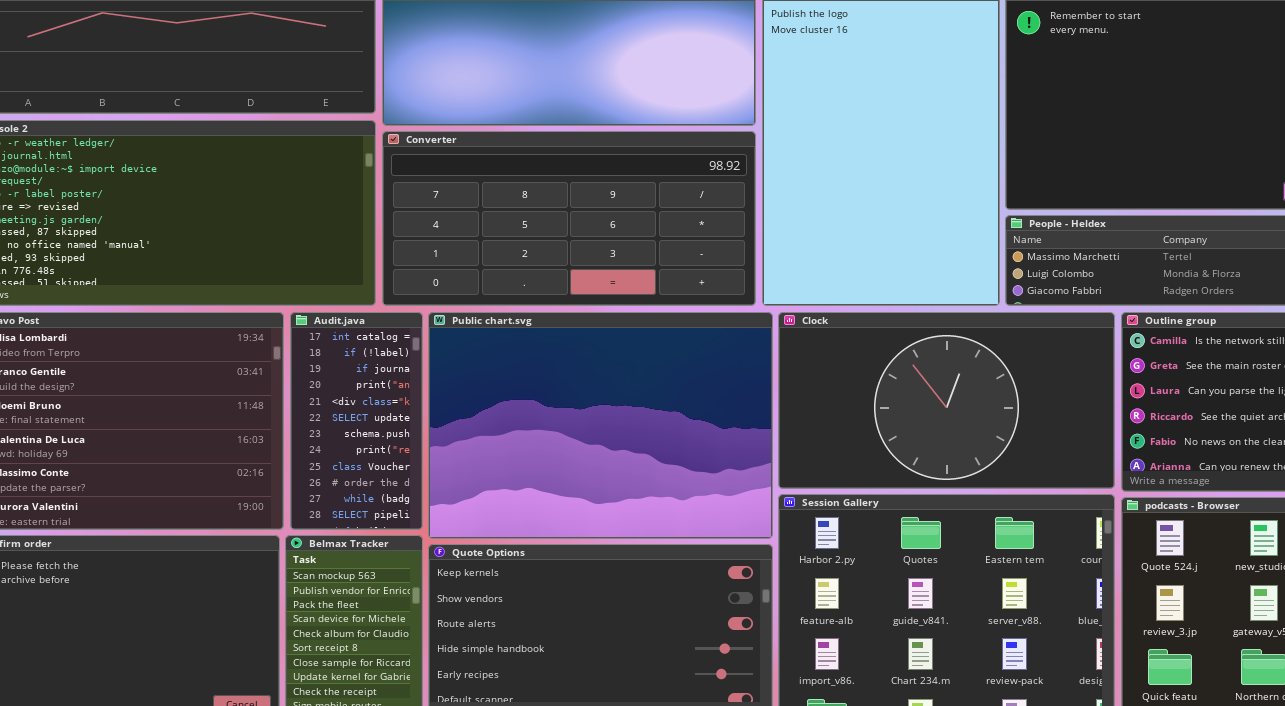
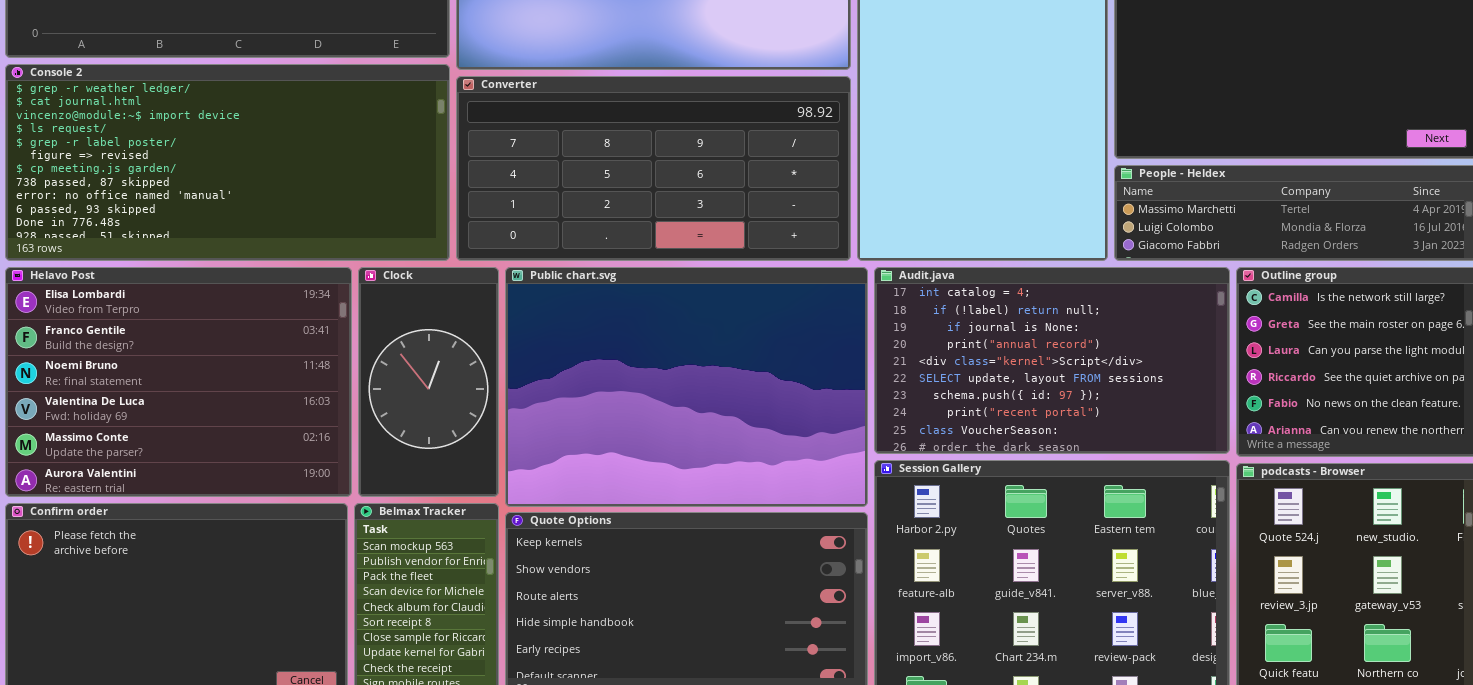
Audit.java: [290,312,423,530] -> [874,267,1230,454], moved, resized
Clock: [778,312,1115,489] -> [358,267,499,497], moved, resized

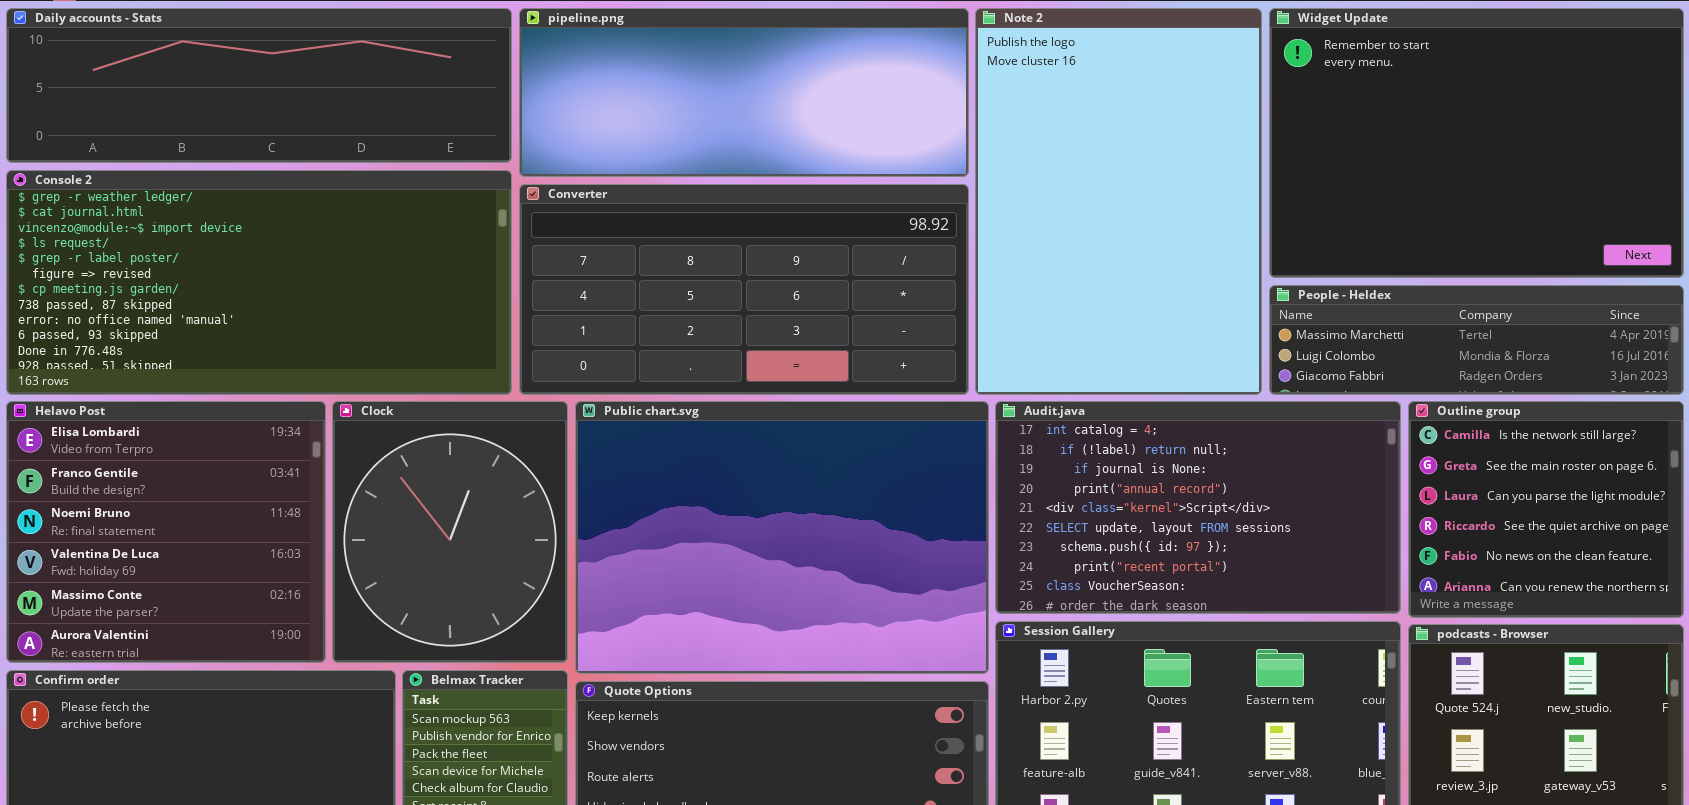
Helavo Post: [5,267,352,497] -> [6,401,326,663], resized
Clock: [358,267,499,497] -> [332,401,568,663], resized

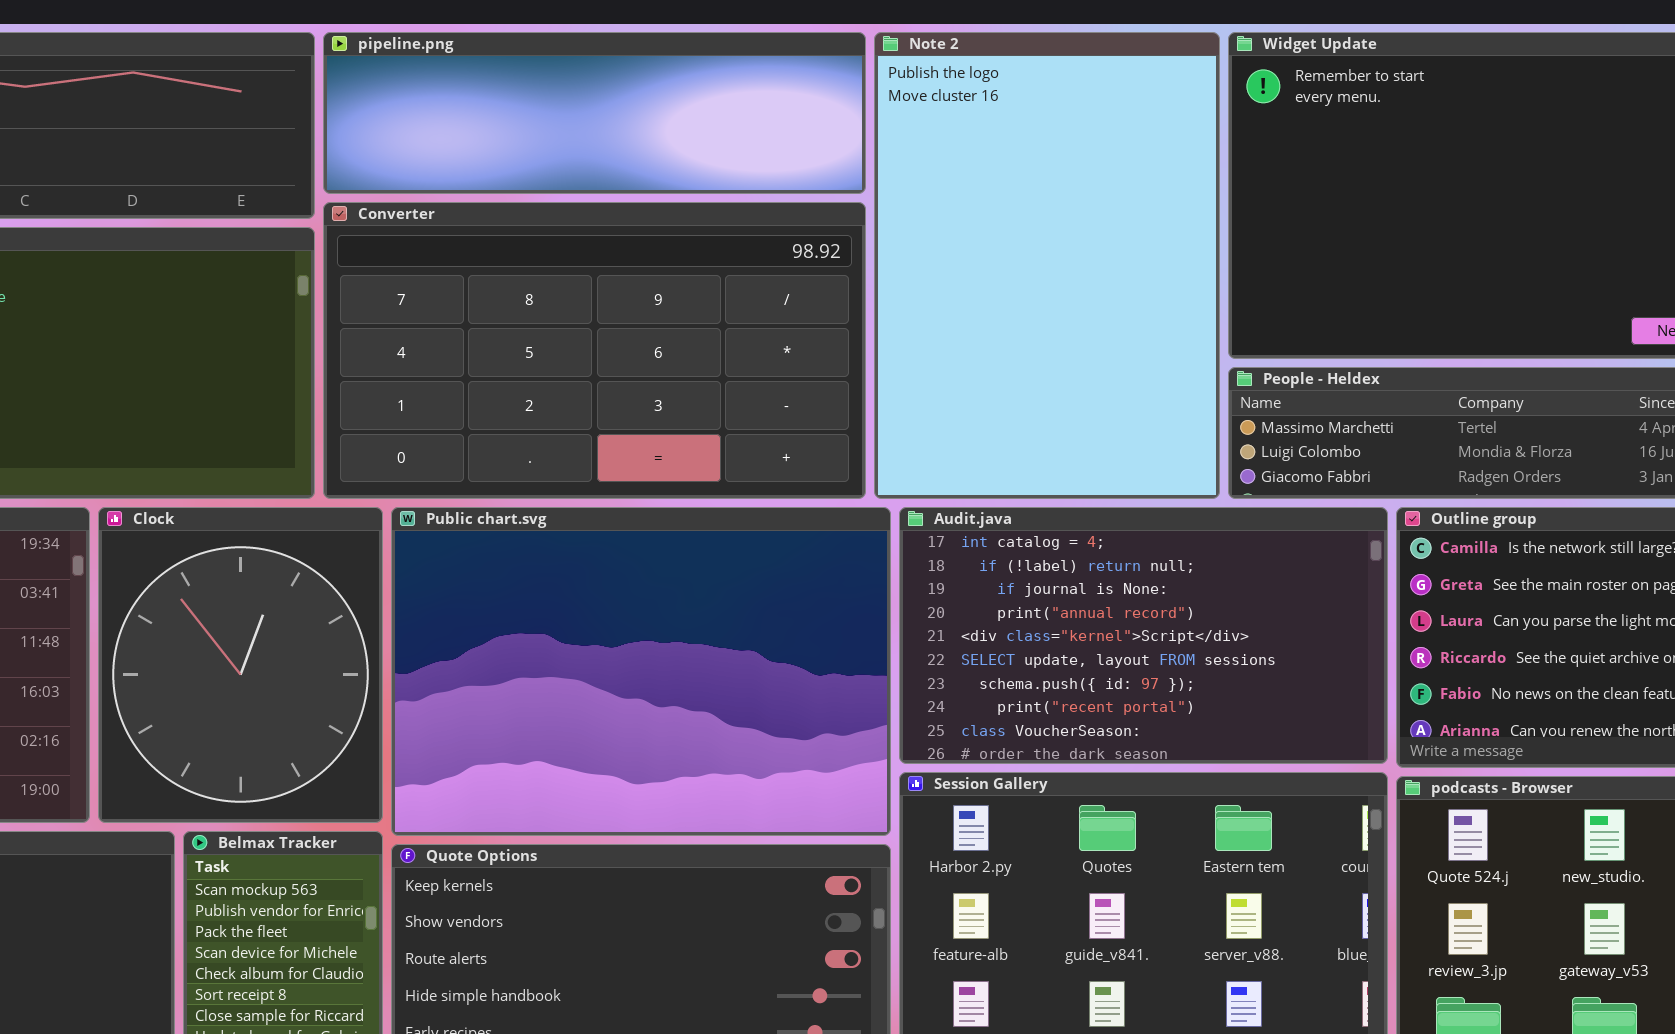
pipeline.png: [519,8,969,177] -> [323,32,866,194], resized
Converter: [519,184,969,395] -> [323,202,866,499], resized

